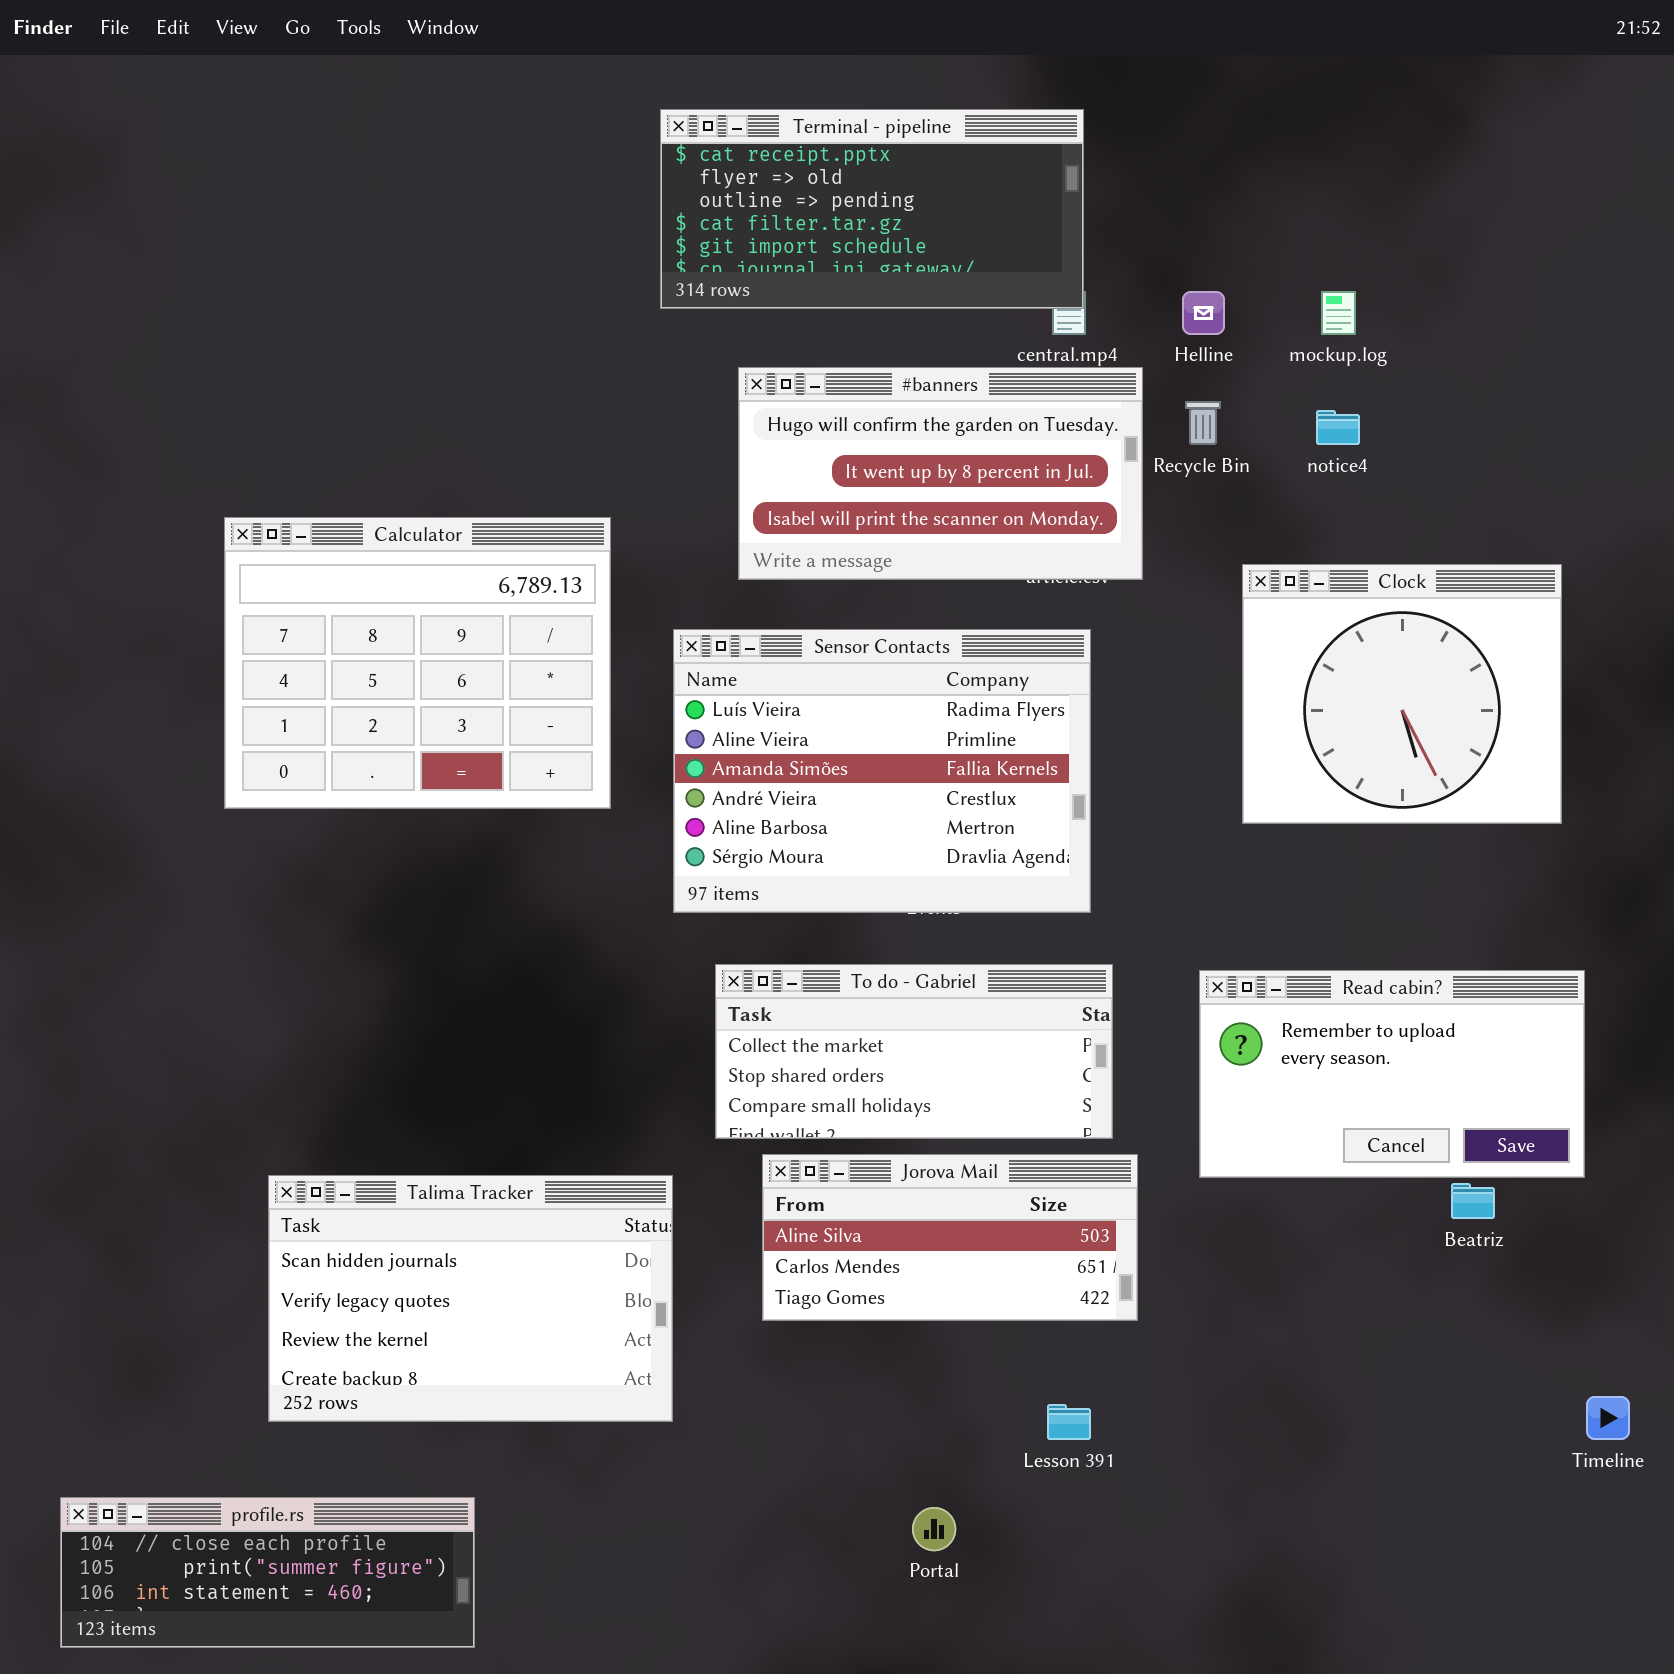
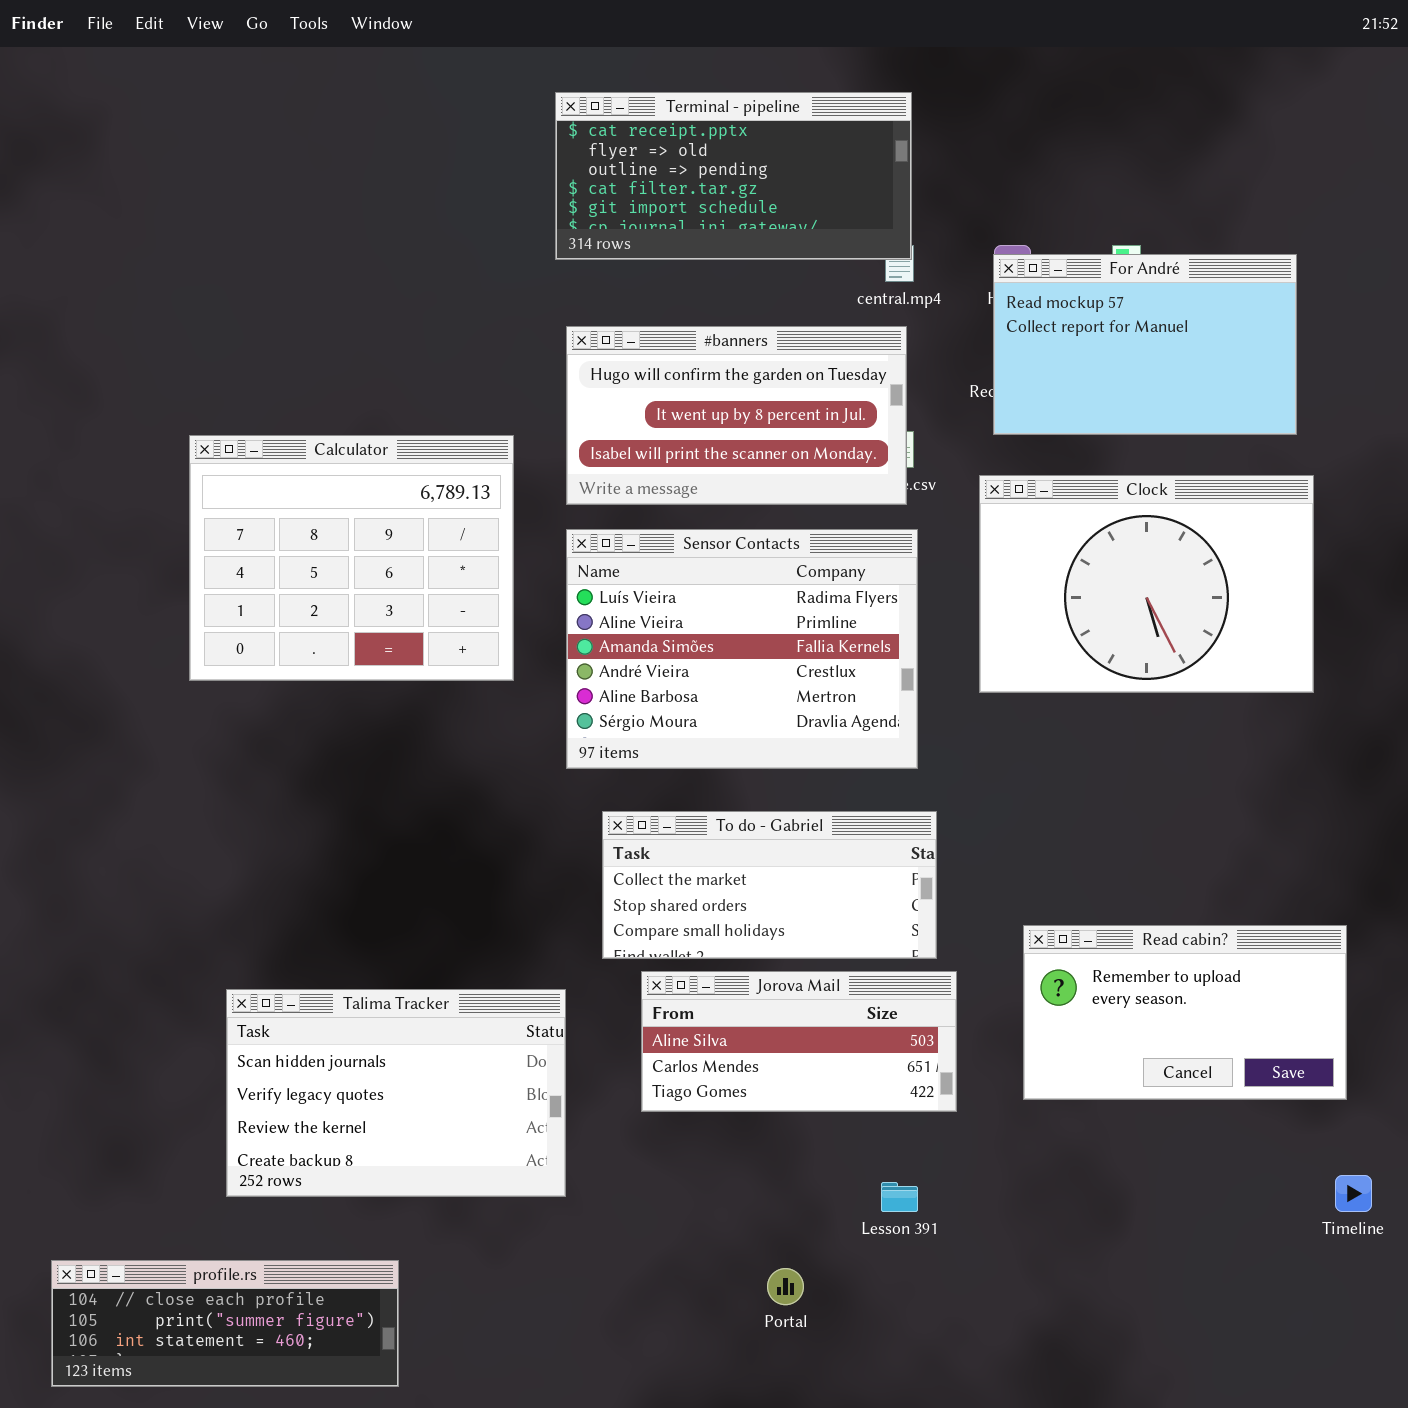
For André: none -> [993,254,1297,435], opened
#banners: [738,367,1143,580] -> [566,326,907,505], moved
Clock: [1242,564,1562,824] -> [979,475,1314,693], resized
Read cabin?: [1199,970,1585,1178] -> [1023,925,1347,1100], moved

